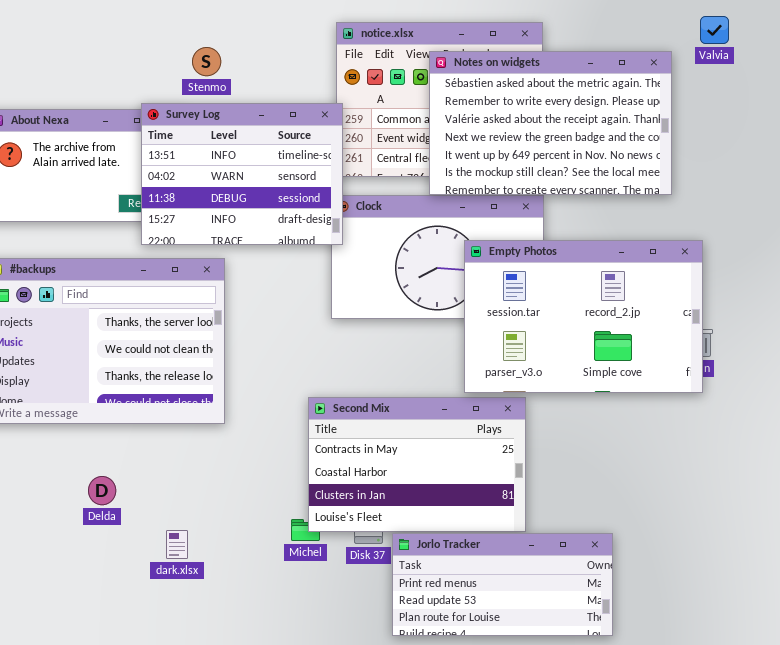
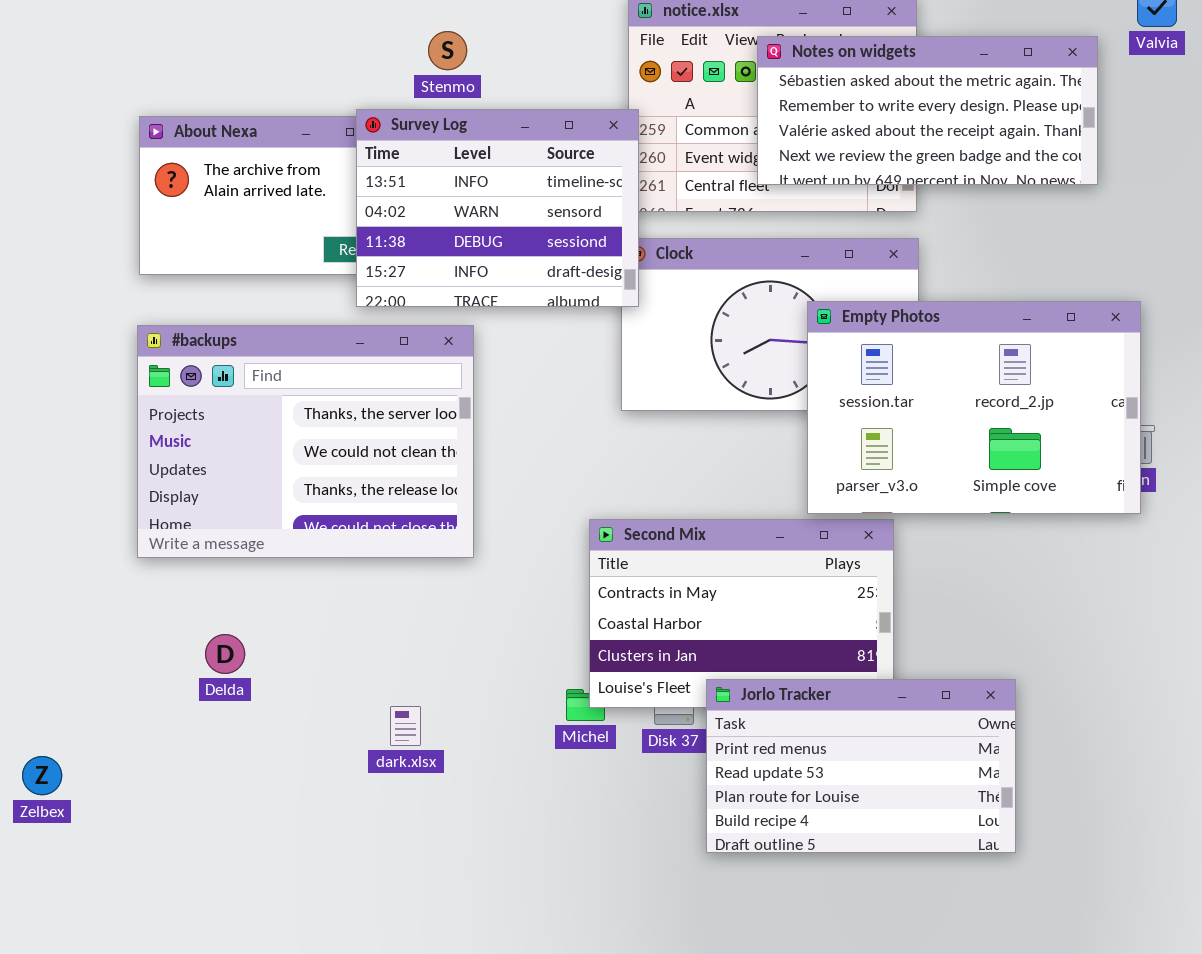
Notes on widgets: [429,51,672,195] -> [757,36,1098,185], resized
Delda: [88,476,116,505] -> [205,634,245,674], moved
Jorlo Tracker: [392,533,613,636] -> [706,679,1016,853], resized

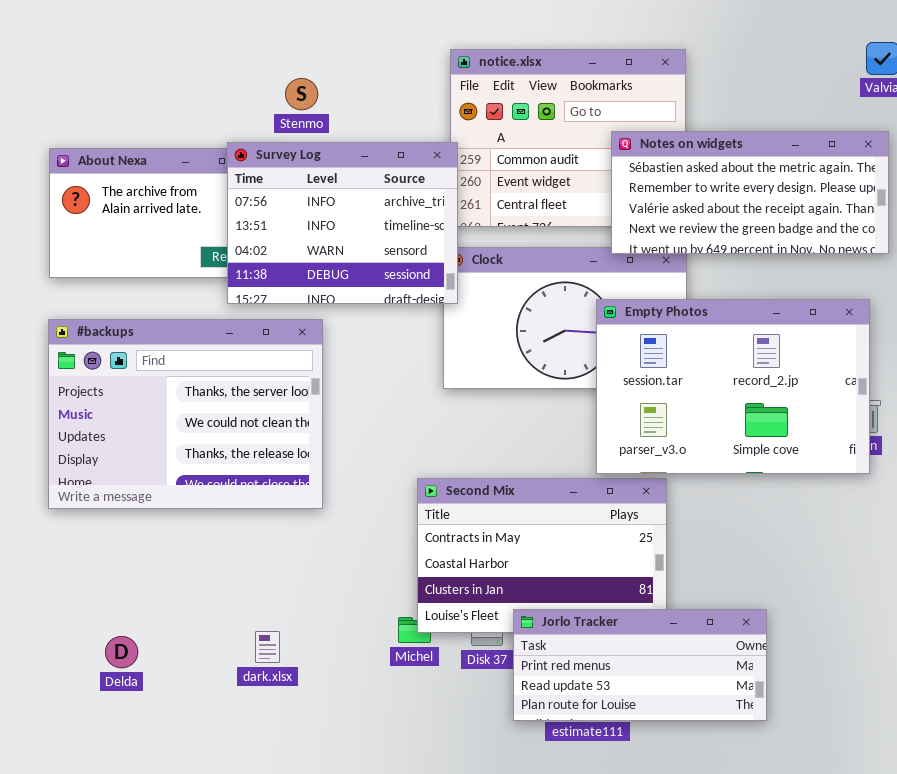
Notes on widgets: [757,36,1098,185] -> [611,131,889,254], moved
Survey Log: [356,109,639,307] -> [227,142,458,304], scrolled up 1 row
Delda: [205,634,245,674] -> [105,636,138,668], moved
Jorlo Tracker: [706,679,1016,853] -> [513,609,767,721], resized

